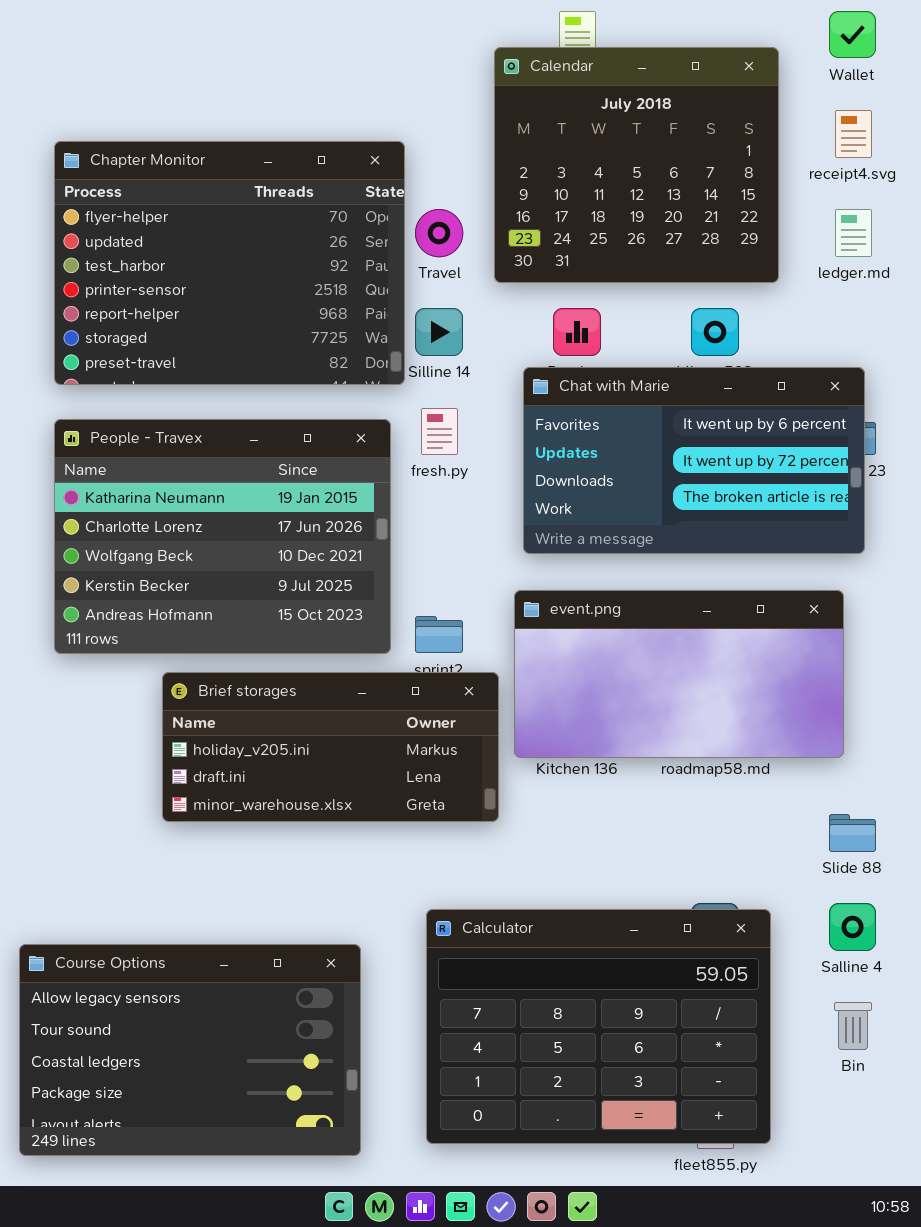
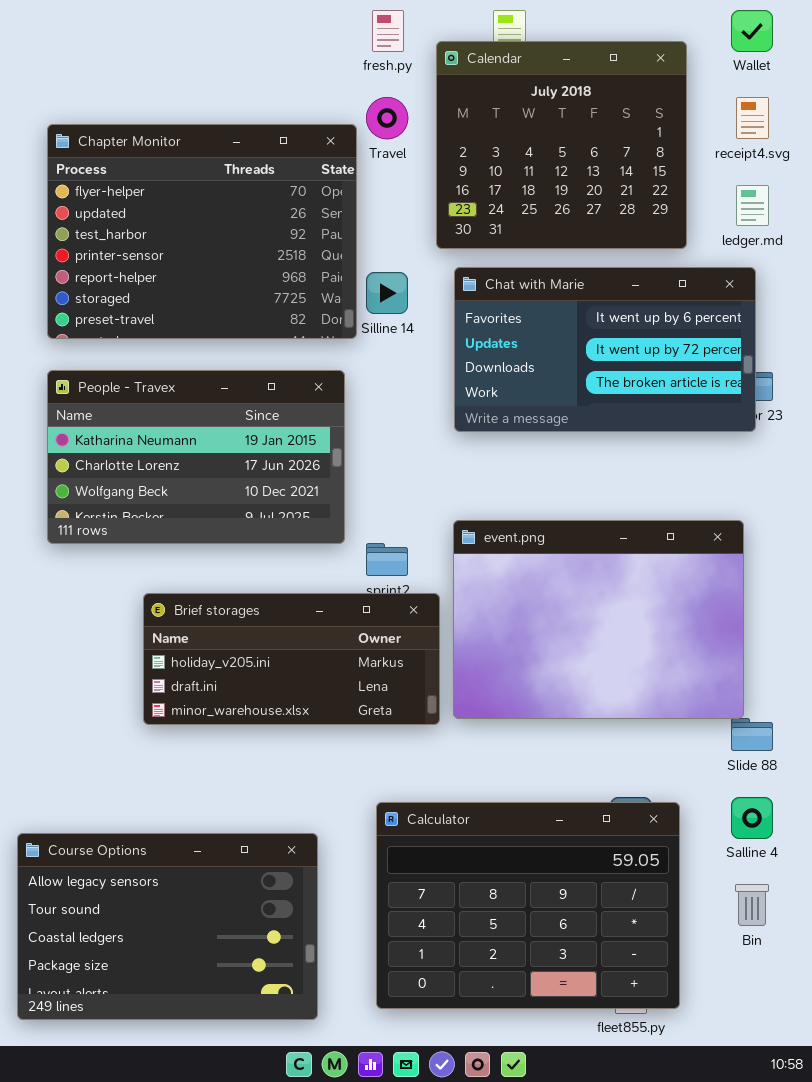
Travel: [415,209,463,257] -> [366,97,408,139], moved
Chat with Marie: [523,367,865,554] -> [454,267,756,432], moved
fresh.py: [421,408,458,455] -> [372,10,404,52], moved
People - Travex: [54,419,391,654] -> [47,370,345,544], resized
event.png: [514,590,844,758] -> [453,520,744,719], resized

